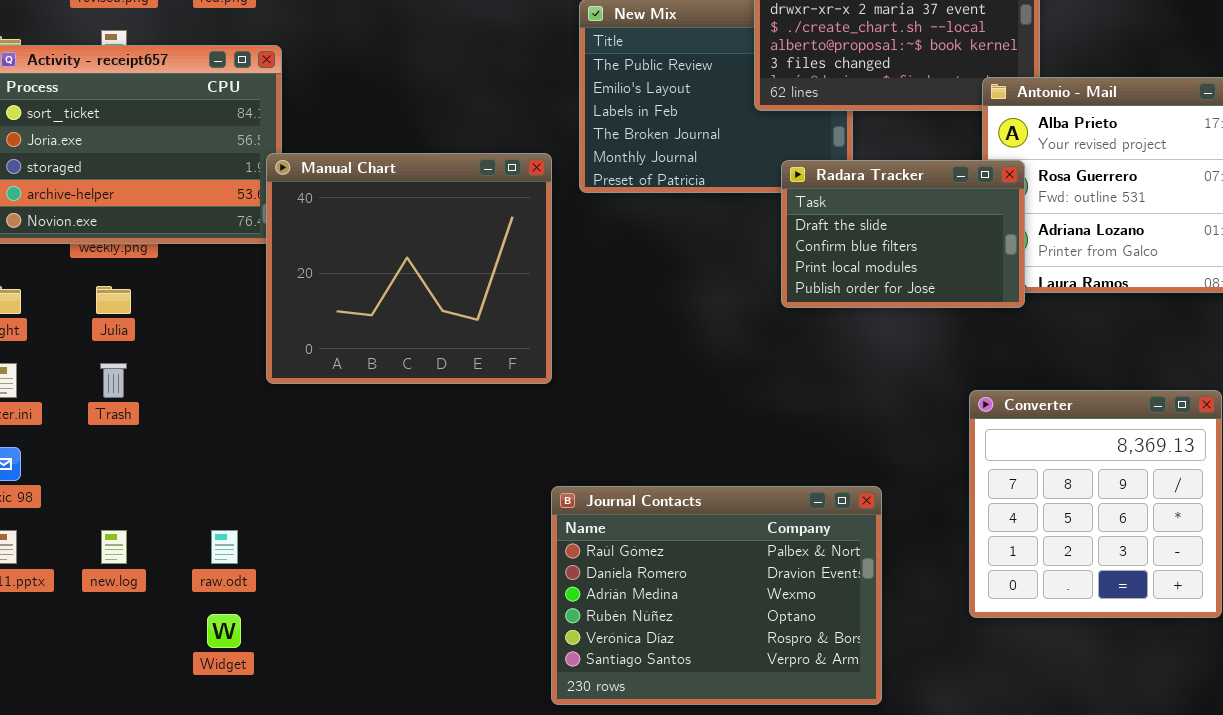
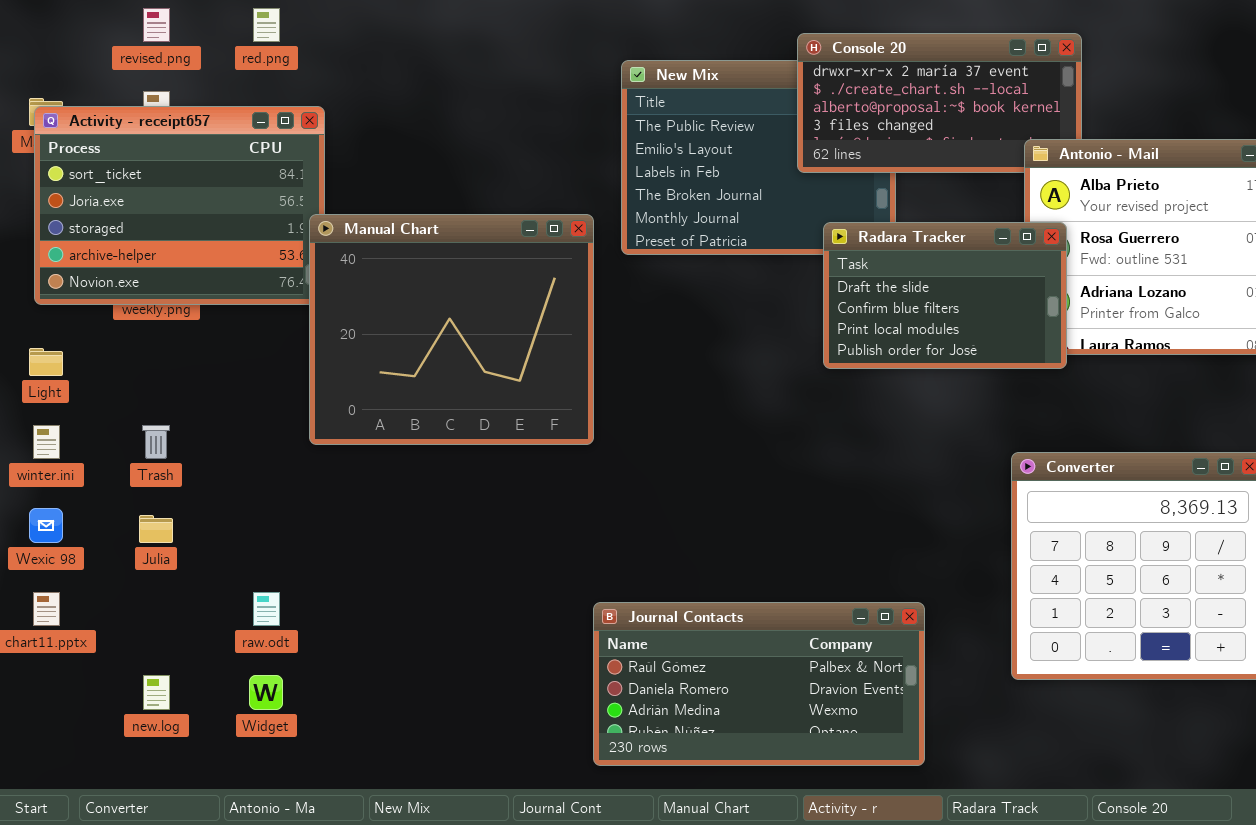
Julia: [96,286,131,314] -> [139,515,173,543], moved
Journal Contacts: [551,486,882,705] -> [593,602,925,766], resized
new.log: [101,530,127,564] -> [143,675,170,710], moved

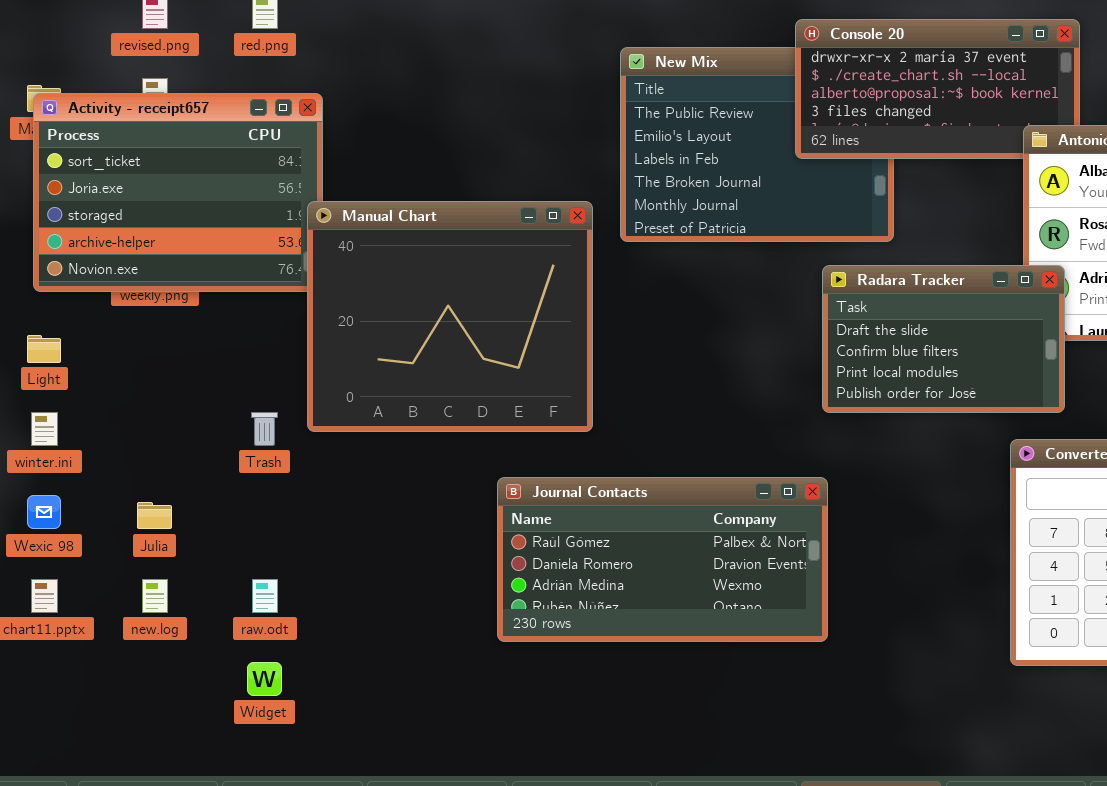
Radara Tracker: [823,222,1067,369] -> [822,265,1065,413], moved
Trash: [142,425,170,459] -> [251,412,278,446], moved
Journal Contacts: [593,602,925,766] -> [497,477,828,642], moved
new.log: [143,675,170,710] -> [142,579,168,613], moved

